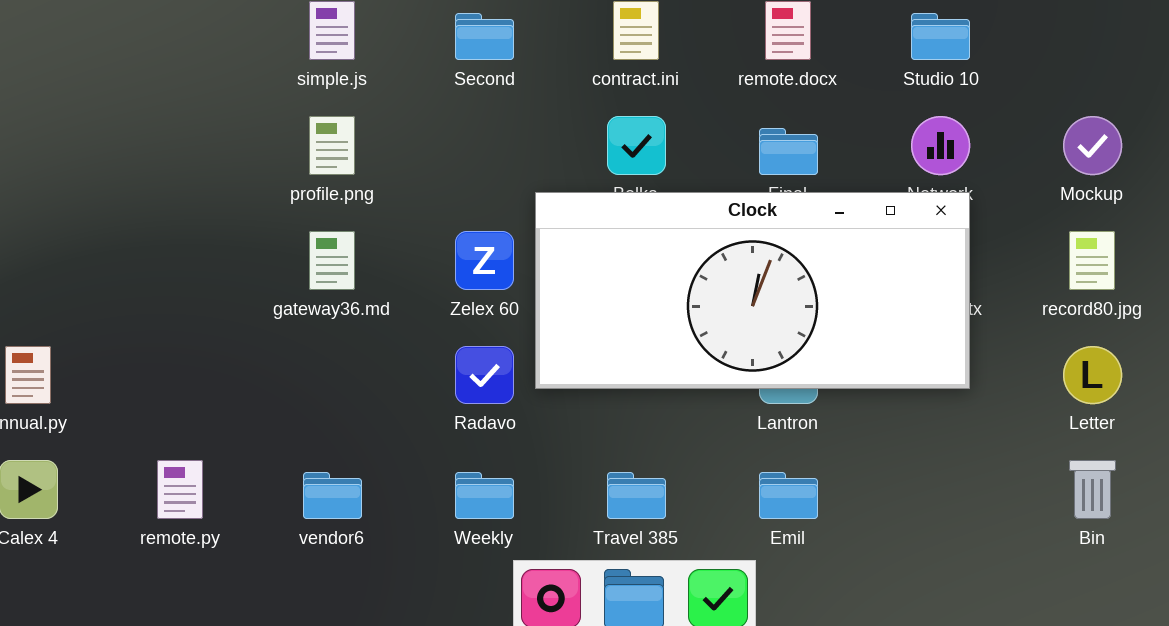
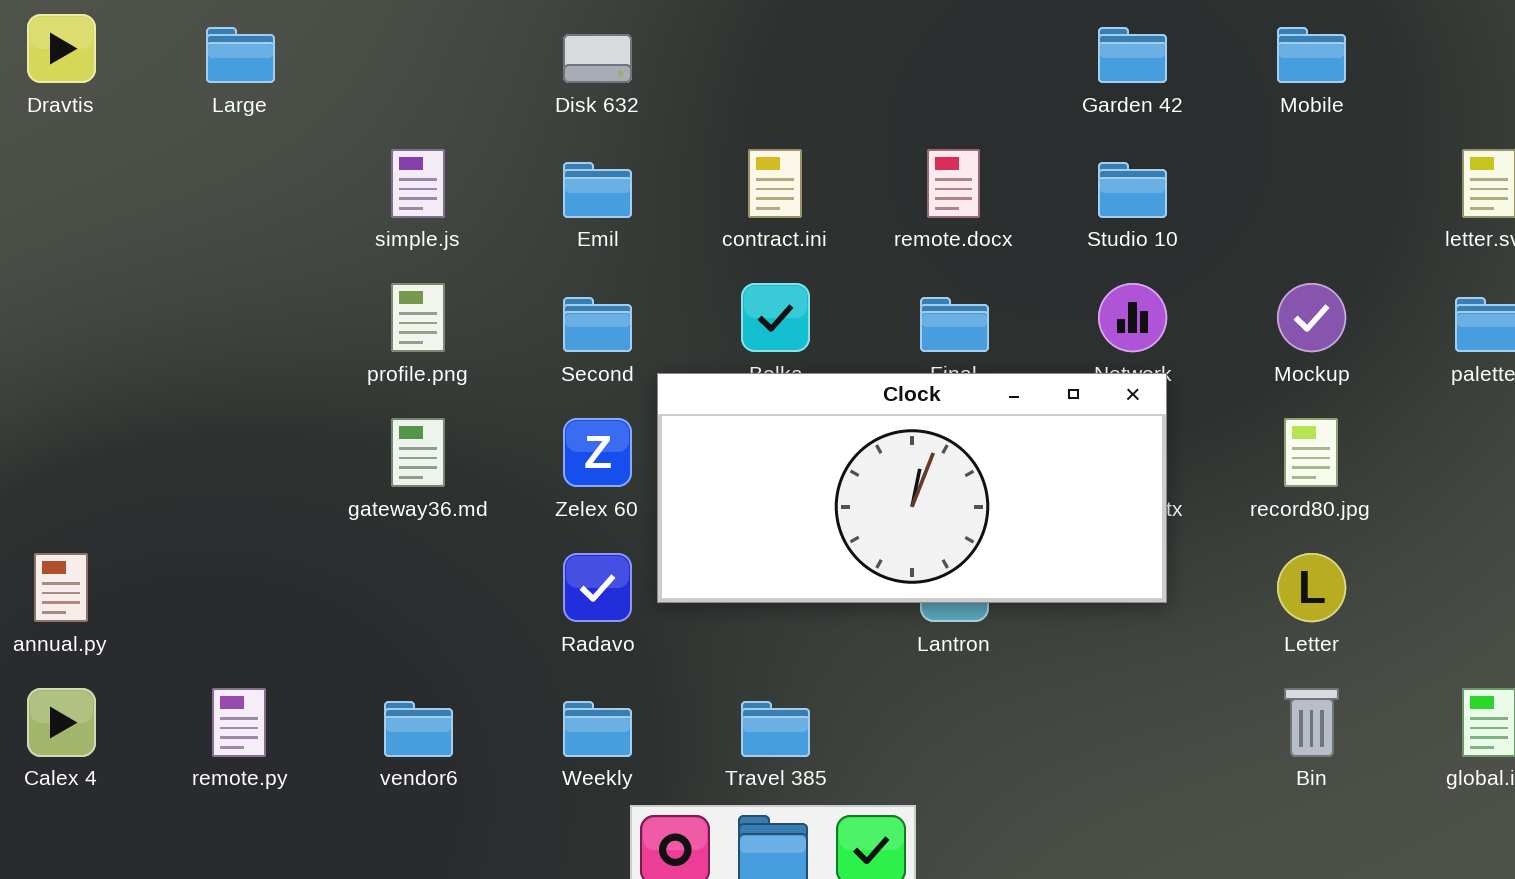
Second: [455,13,514,60] -> [563,297,632,352], moved
Emil: [759,472,818,519] -> [563,162,632,218], moved

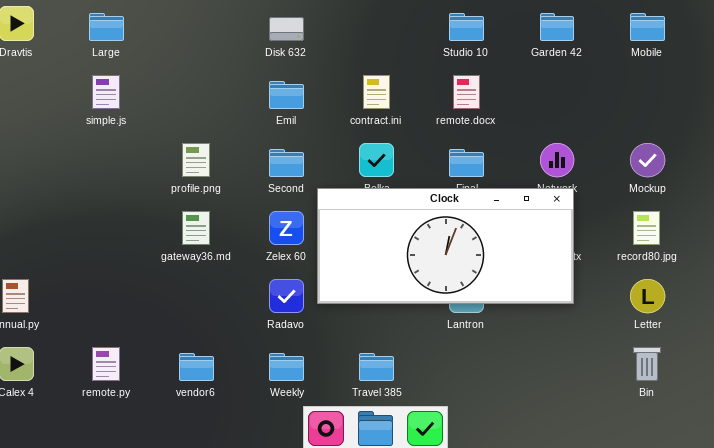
simple.js: [391,149,445,218] -> [92,75,120,109], moved
Studio 10: [1098,162,1167,218] -> [449,13,484,41], moved

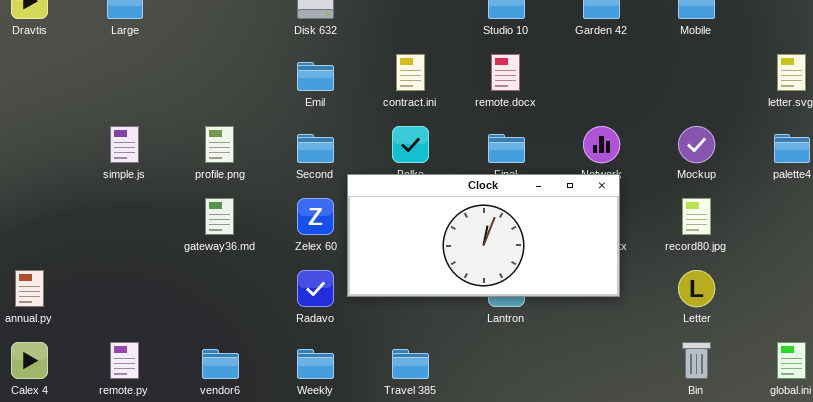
simple.js: [92,75,120,109] -> [110,126,139,163], moved

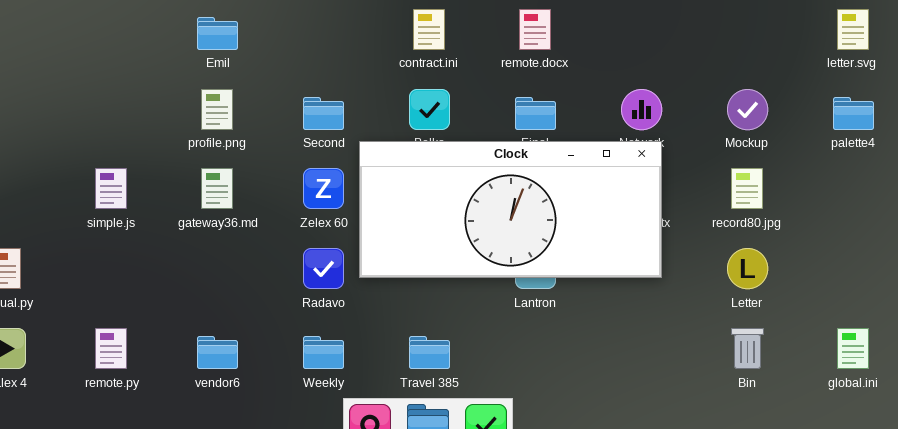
Emil: [297,62,334,91] -> [197,17,238,50], moved
simple.js: [110,126,139,163] -> [95,168,127,209], moved

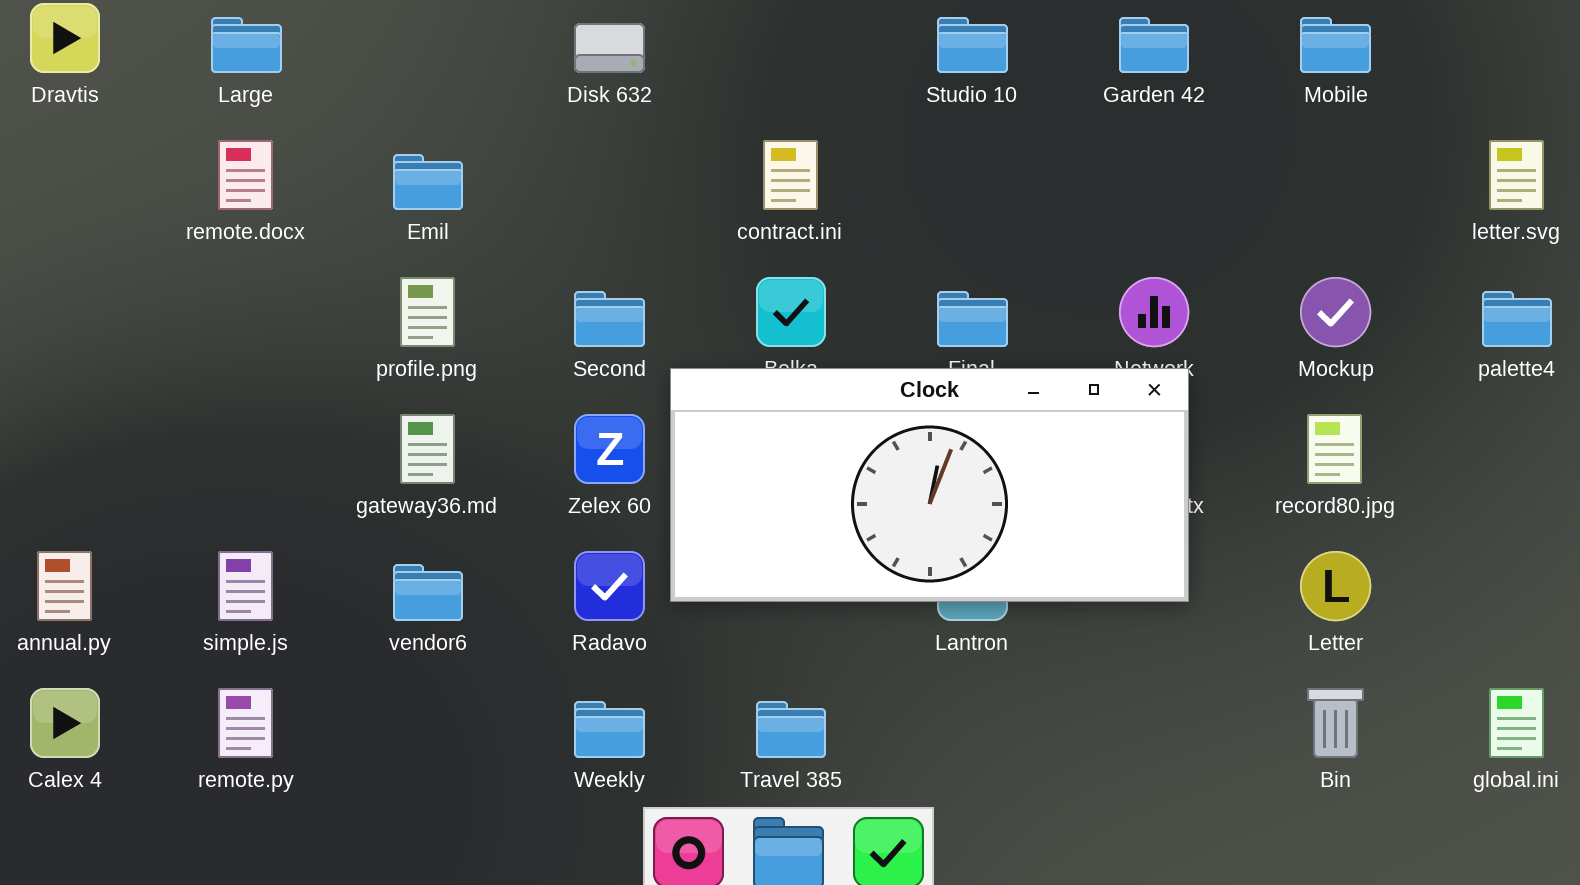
remote.docx: [519,9,551,50] -> [218,140,273,210], moved
simple.js: [95,168,127,209] -> [218,551,273,621], moved
vendor6: [197,336,238,369] -> [393,564,463,621], moved

